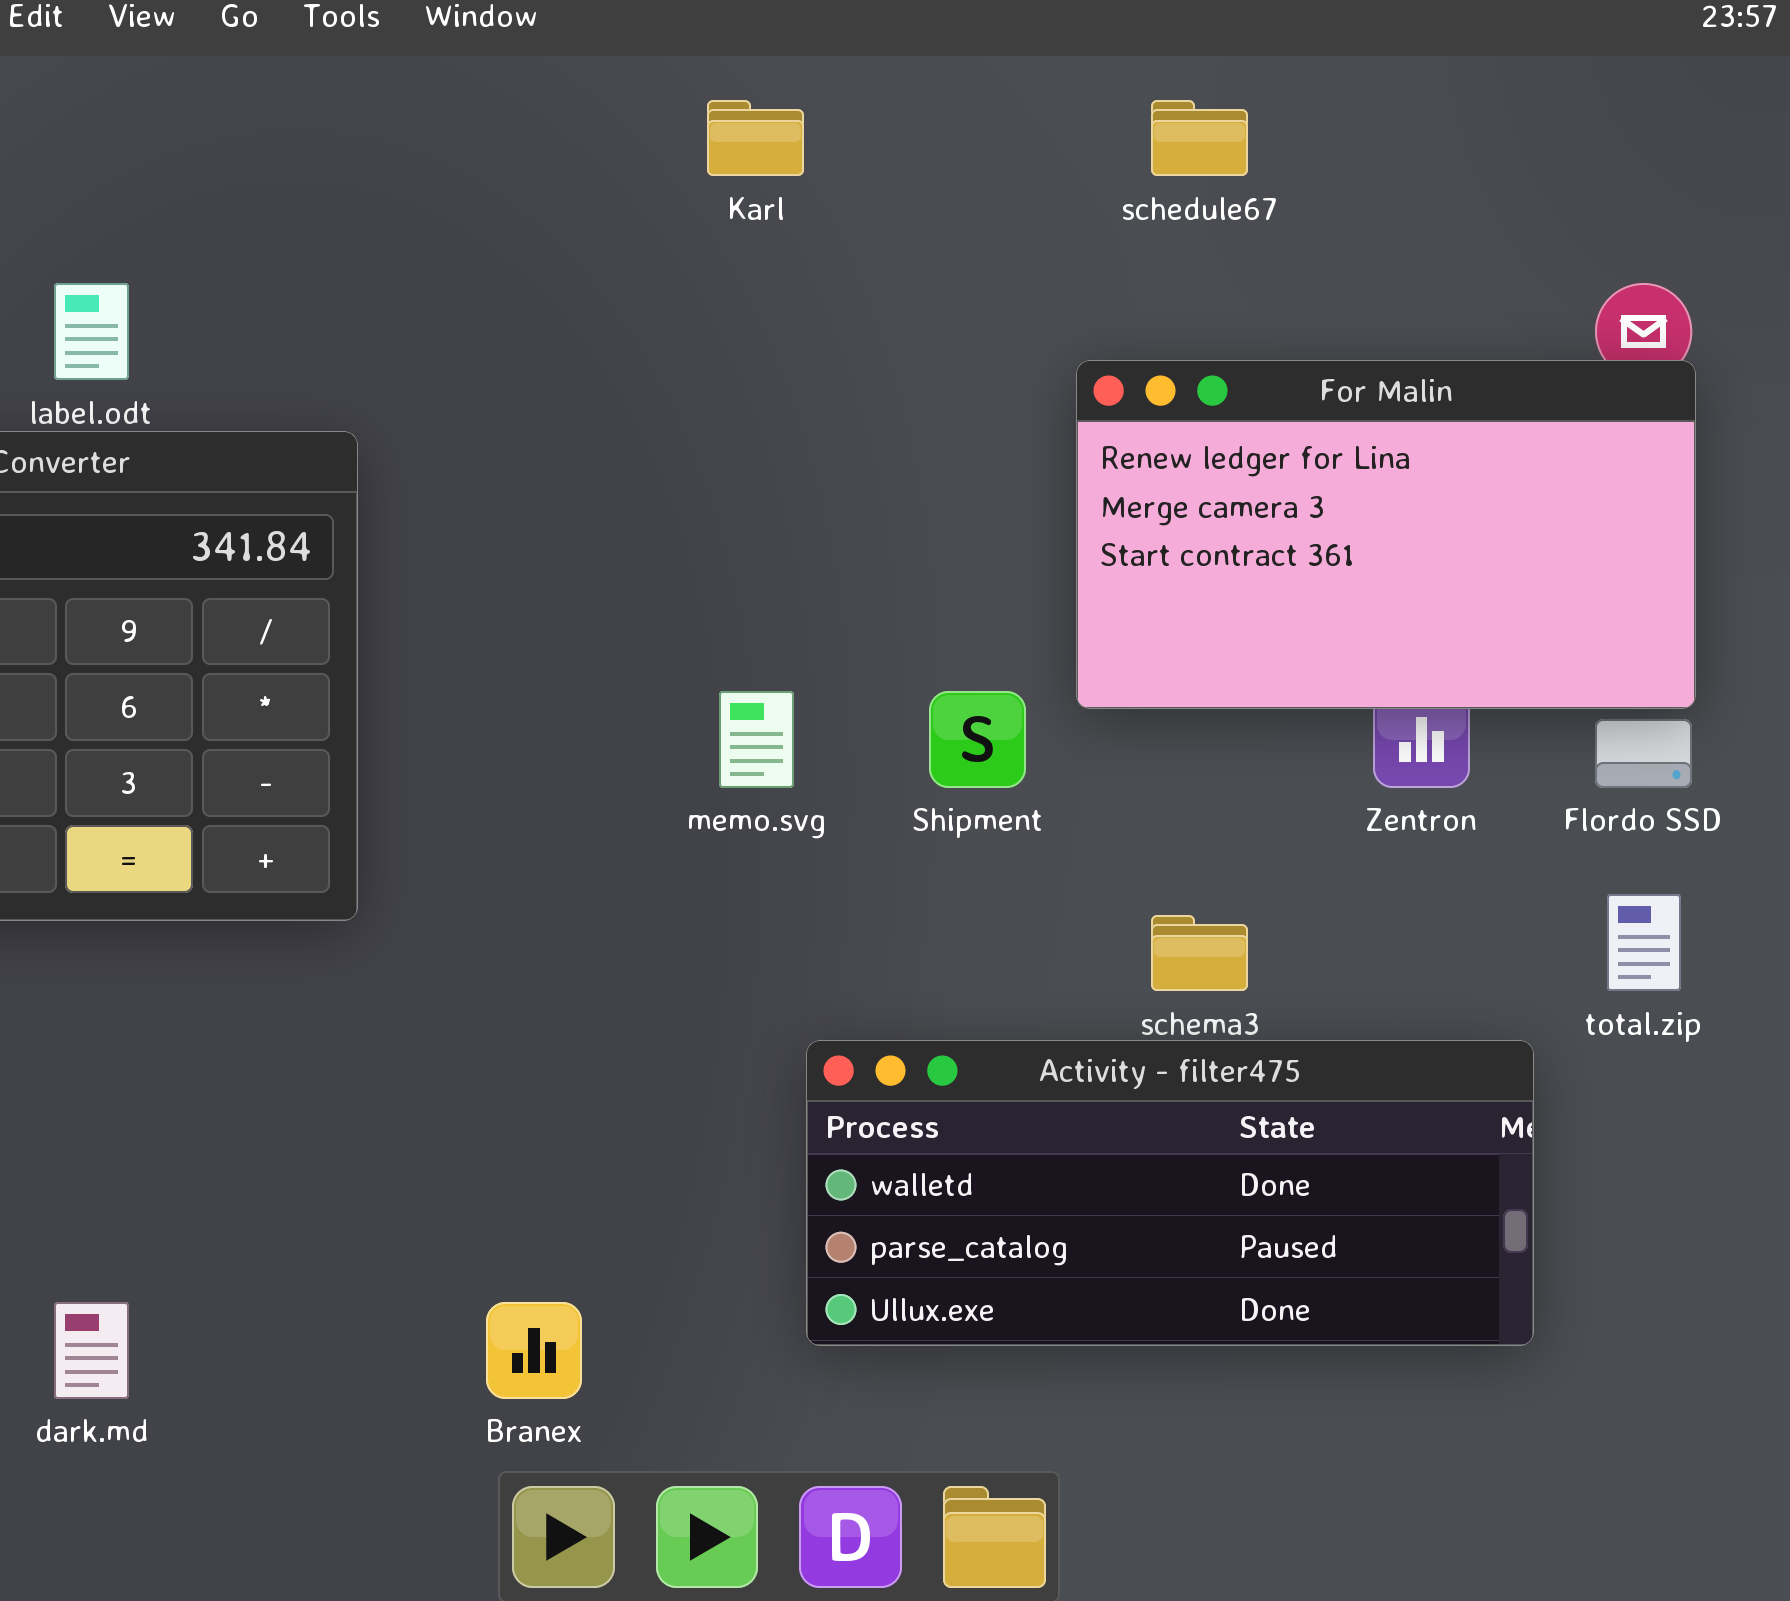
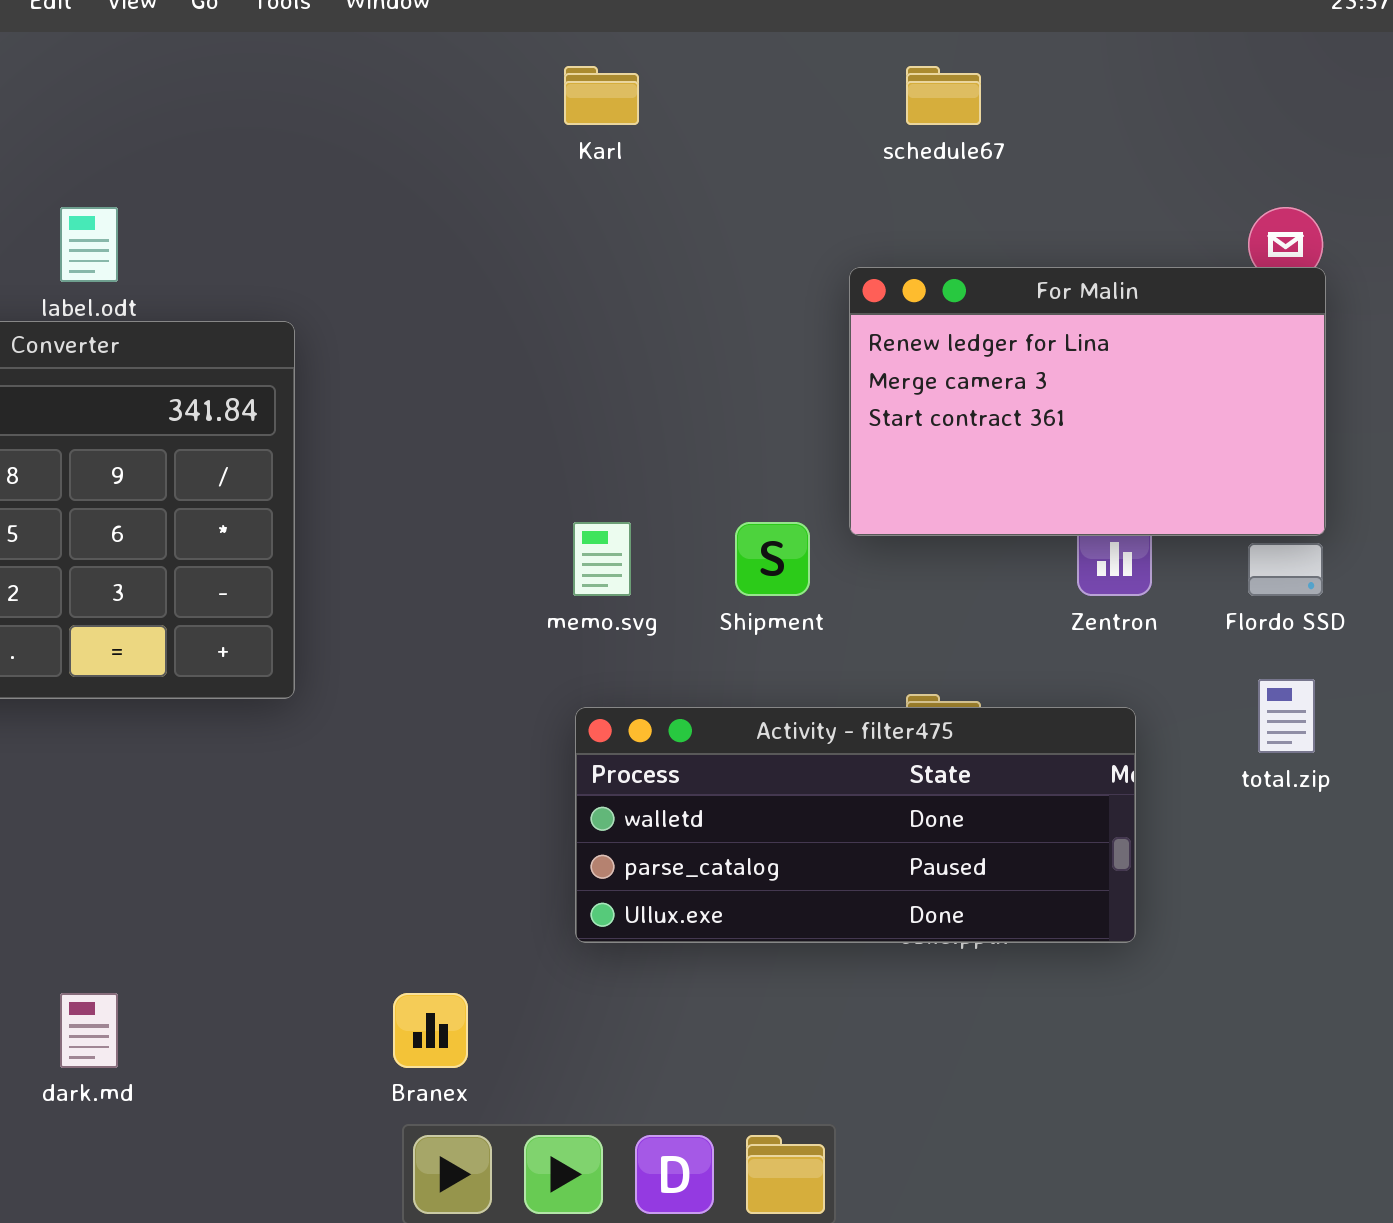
Activity - filter475: [806,1040,1534,1346] -> [575,707,1136,943], moved

